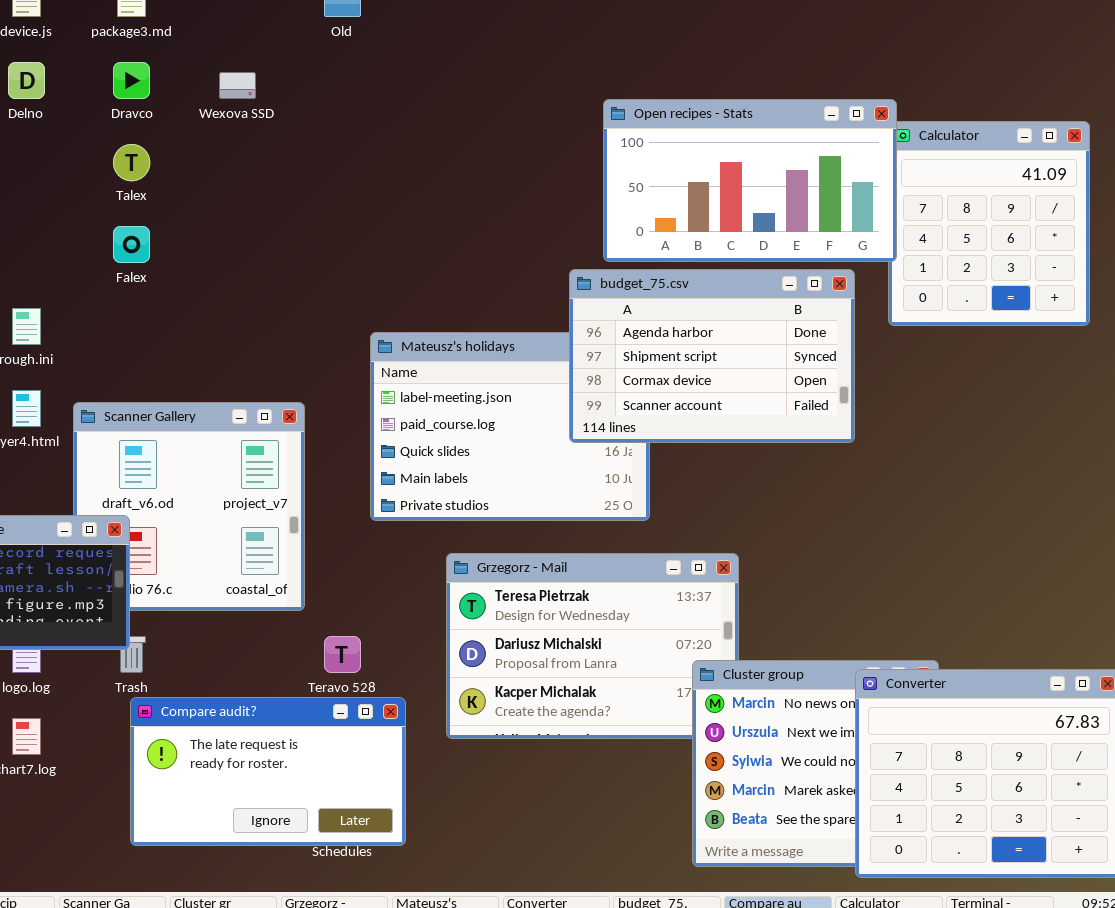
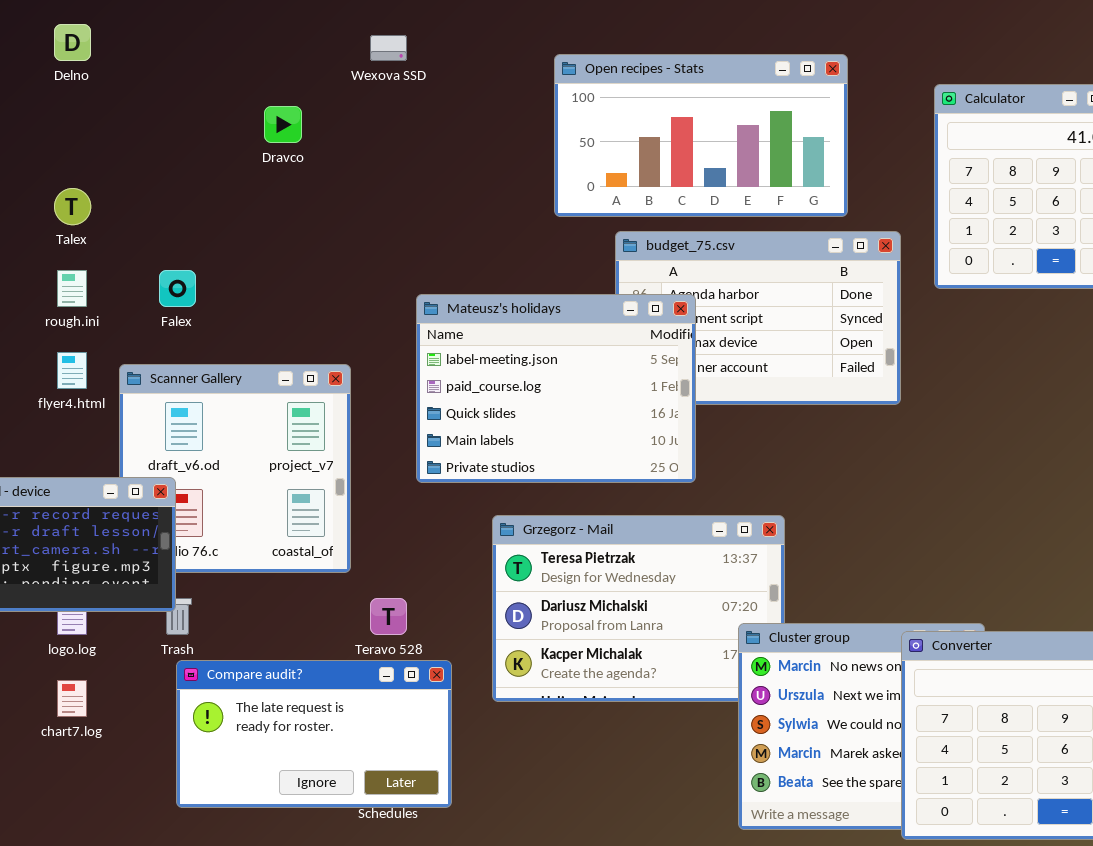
Dravco: [113,62,150,99] -> [264,106,302,143], moved
Wexova SSD: [219,72,256,99] -> [370,35,407,61], moved
Open recipes - Stats: [603,99,897,262] -> [554,54,848,217], moved
Talex: [113,144,150,181] -> [54,188,91,225], moved
Falex: [113,226,150,263] -> [159,270,196,307], moved
Mateusz's holidays: [370,332,650,521] -> [416,294,696,483], raised

